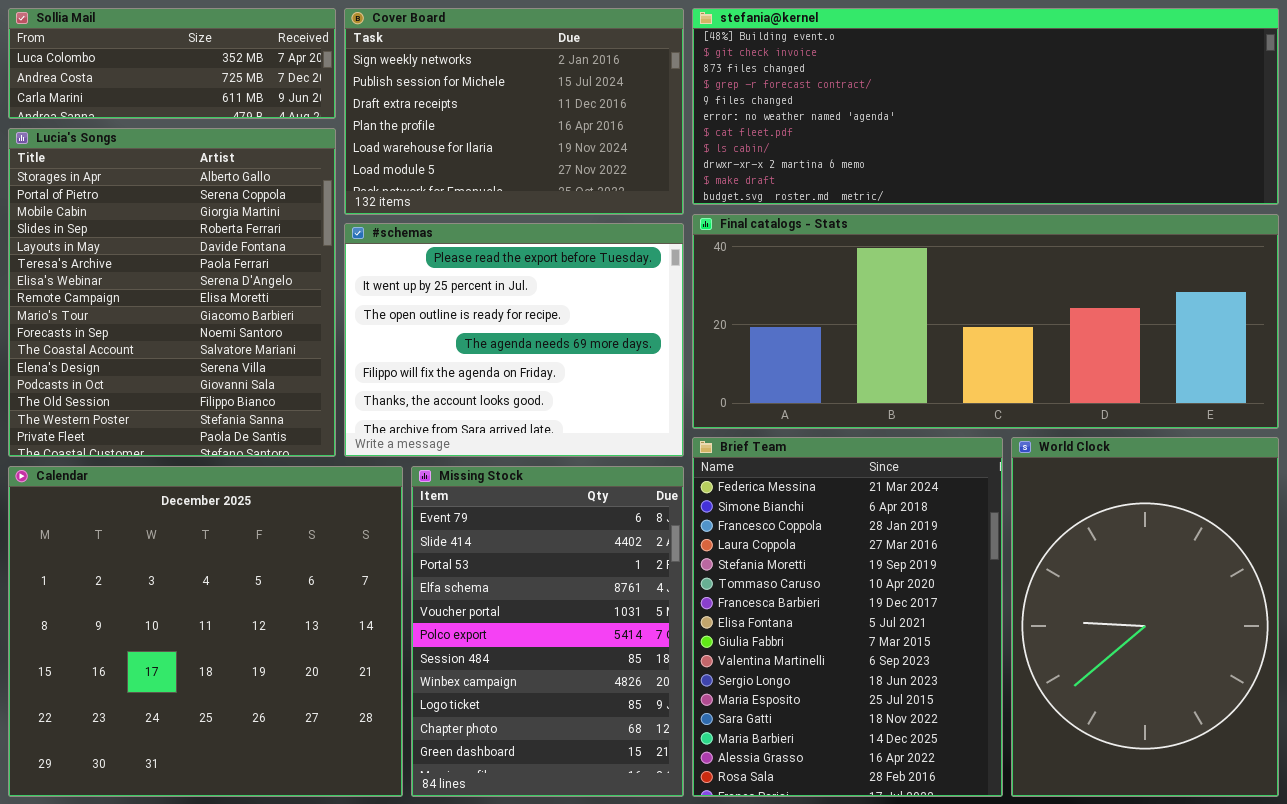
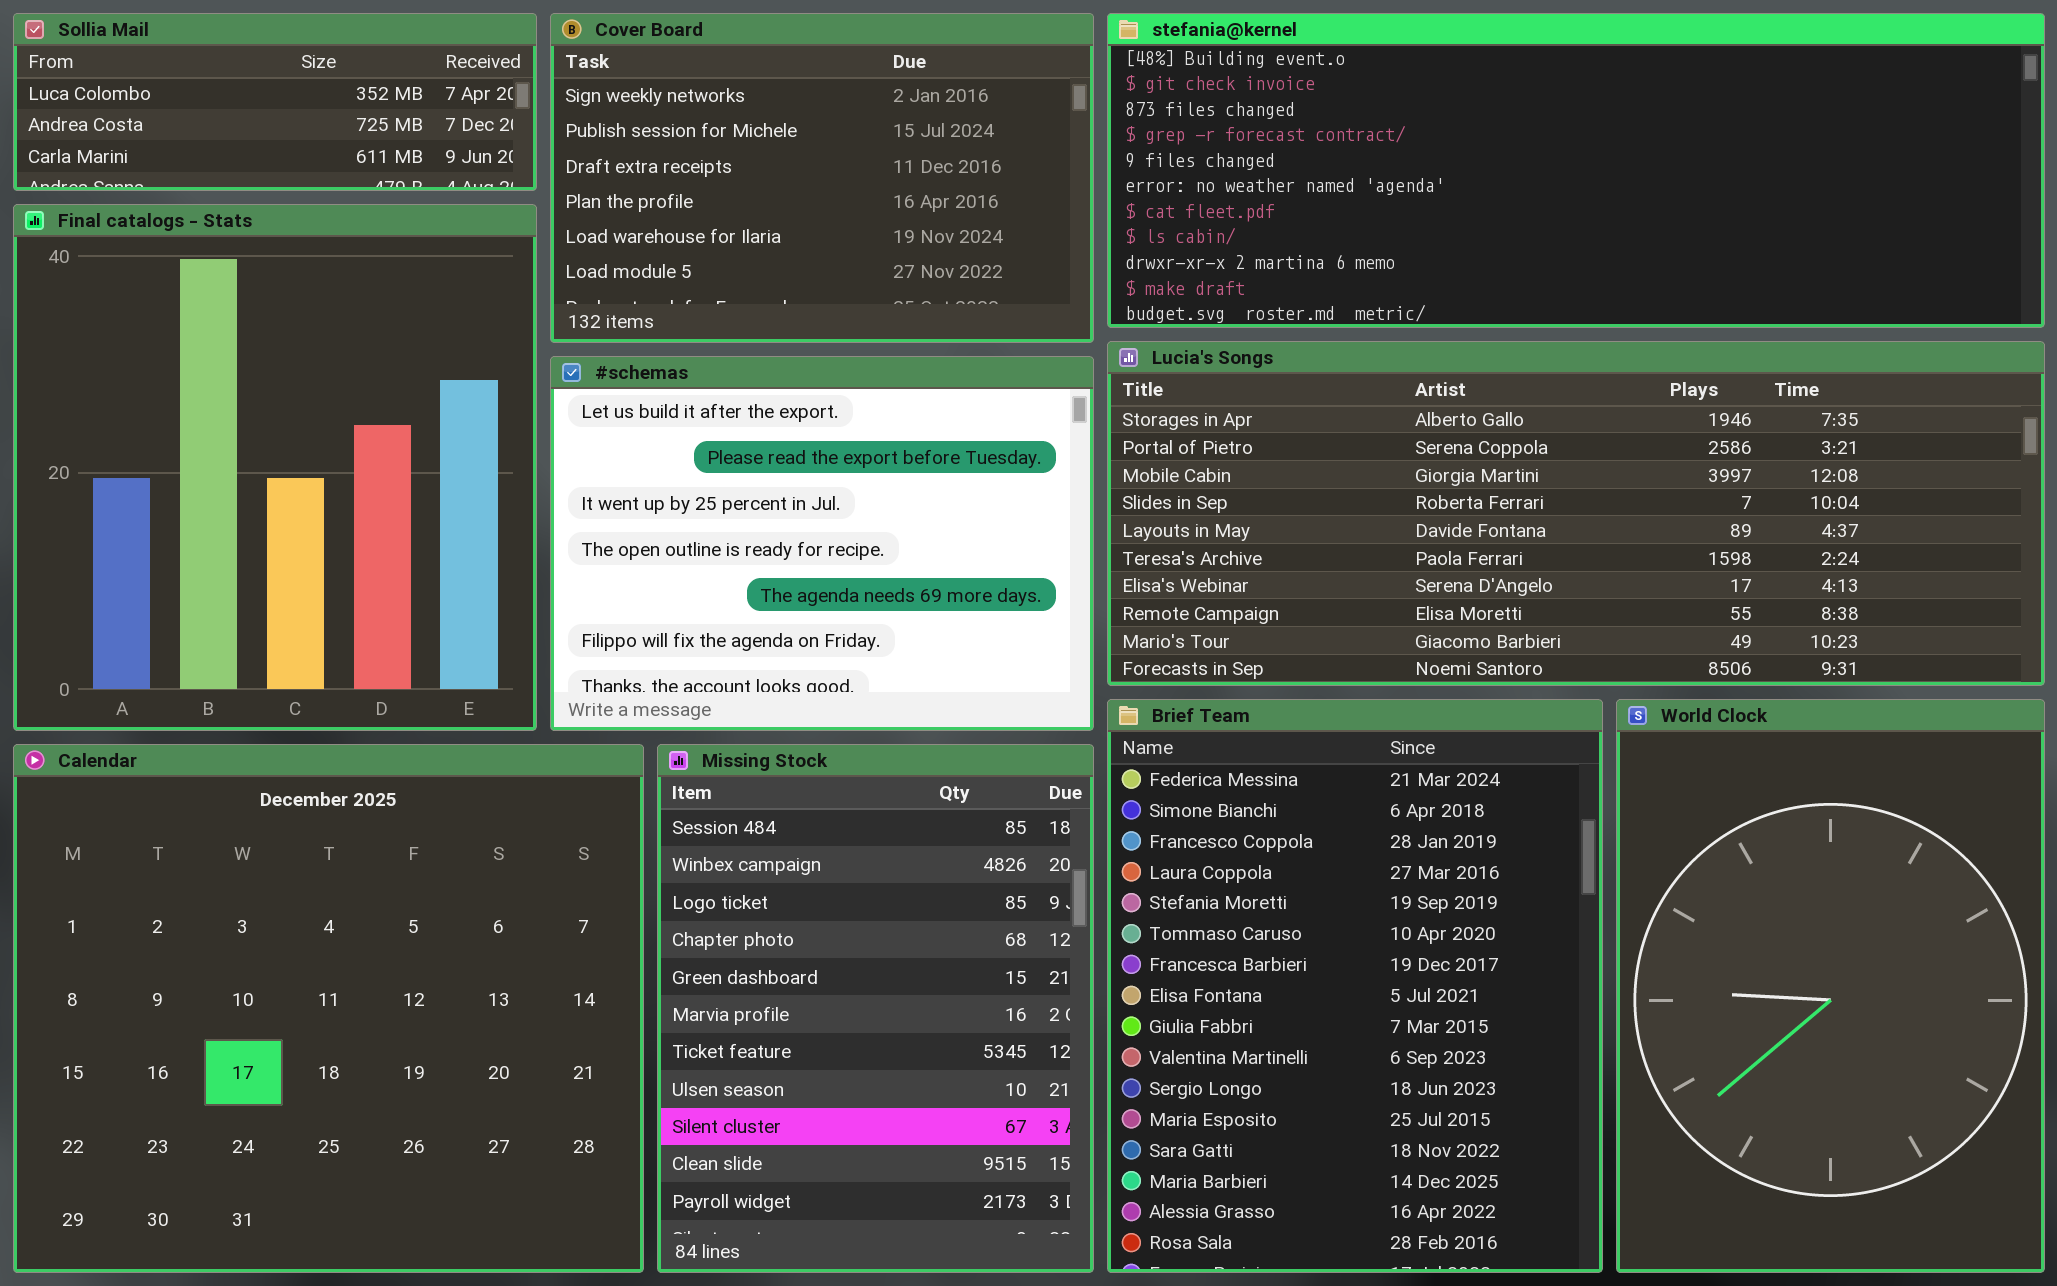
Lucia's Songs: [8,128,336,457] -> [1107,341,2045,686], moved, resized
Final catalogs - Stats: [692,214,1279,429] -> [13,204,537,731], moved, resized
#schemas: [344,223,684,457] -> [550,356,1094,731], scrolled up 1 row
Missing Stock: [411,466,684,797] -> [657,744,1094,1273], scrolled down 6 rows

